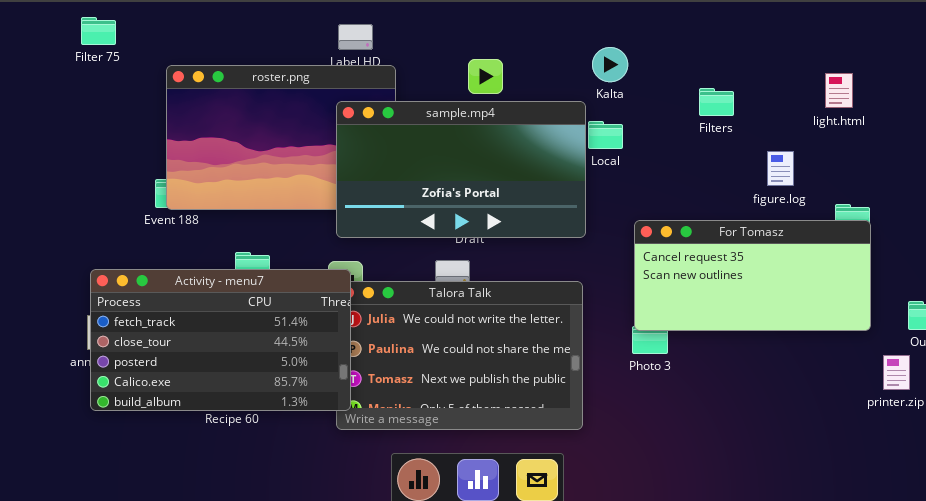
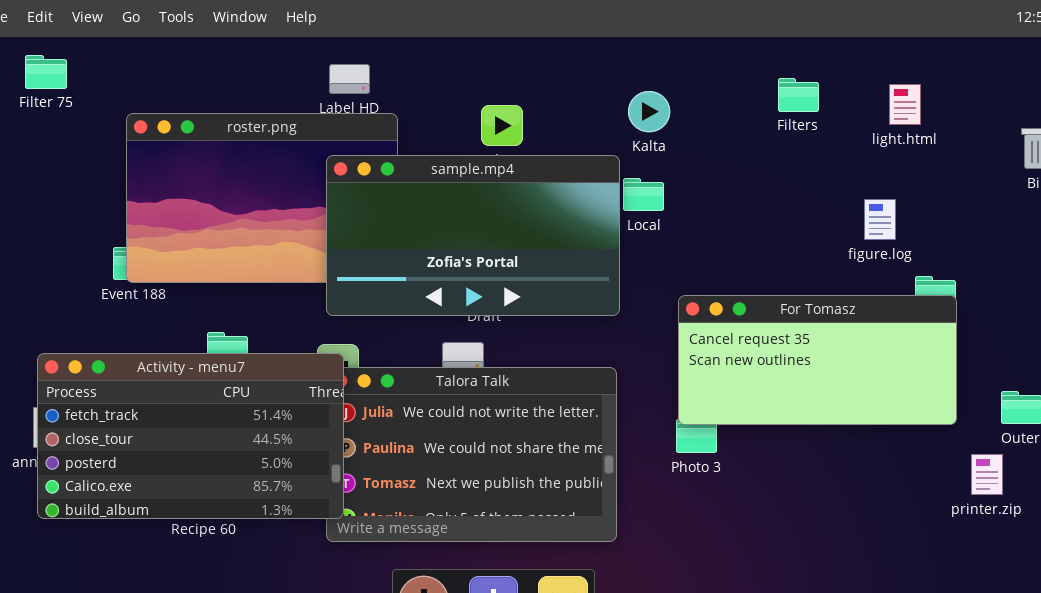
light.html: [825,73,853,108] -> [889,84,921,125], moved
Filters: [699,88,734,116] -> [778,78,819,112], moved
figure.log: [767,151,794,186] -> [864,199,896,240], moved

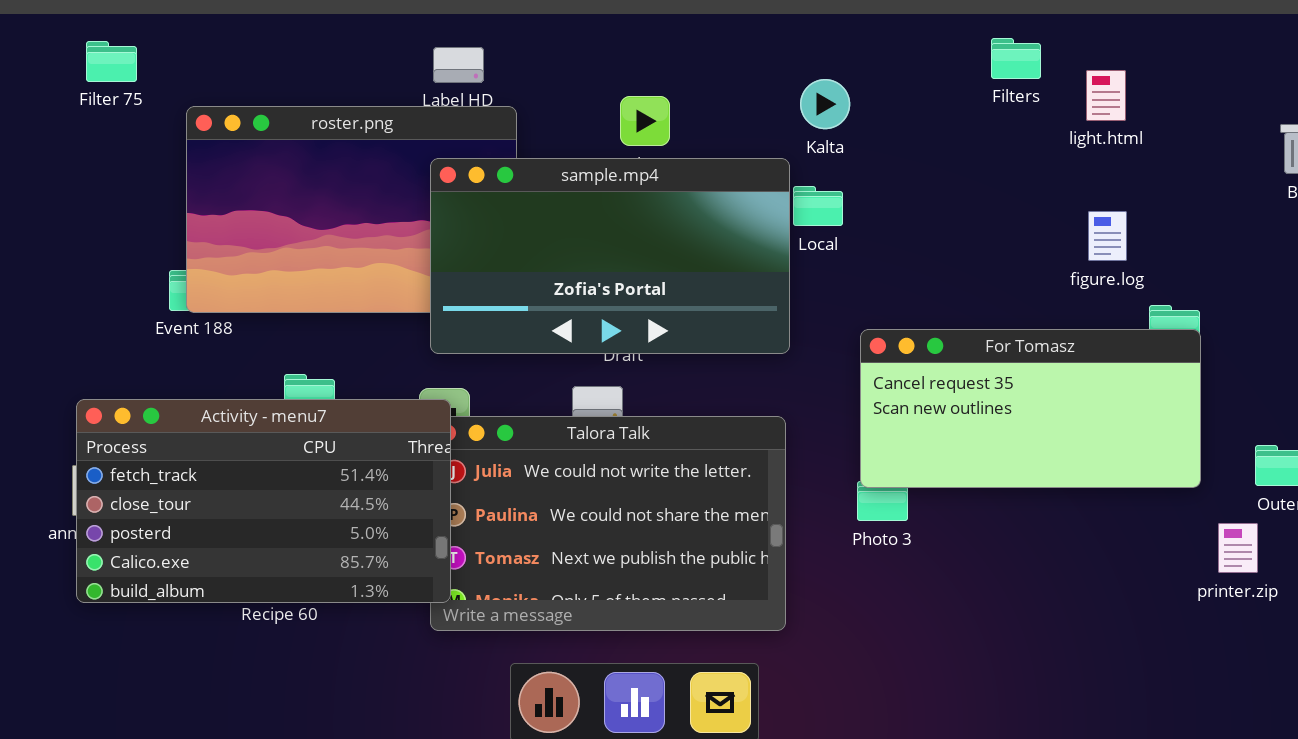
Filter 75: [25,55,67,89] -> [86,41,137,82], moved
Filters: [778,78,819,112] -> [991,38,1041,79], moved
light.html: [889,84,921,125] -> [1086,70,1126,121], moved

